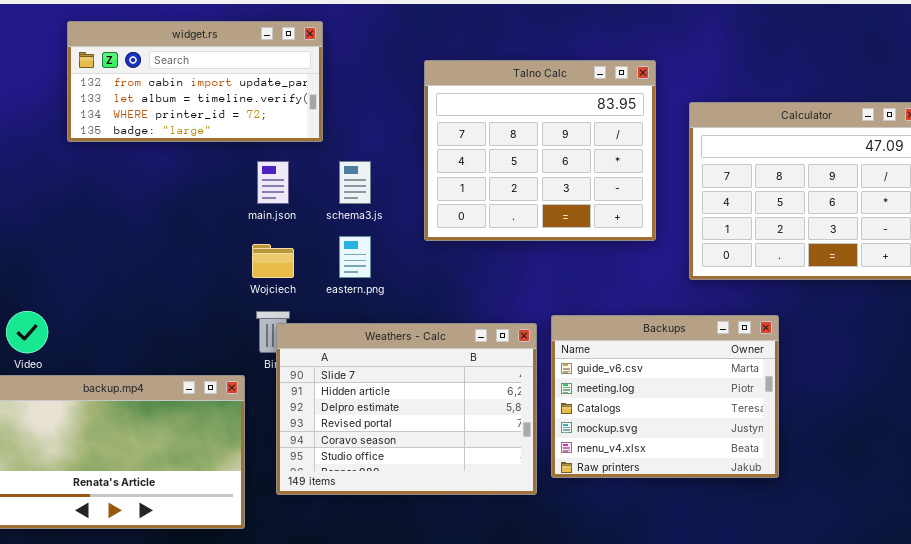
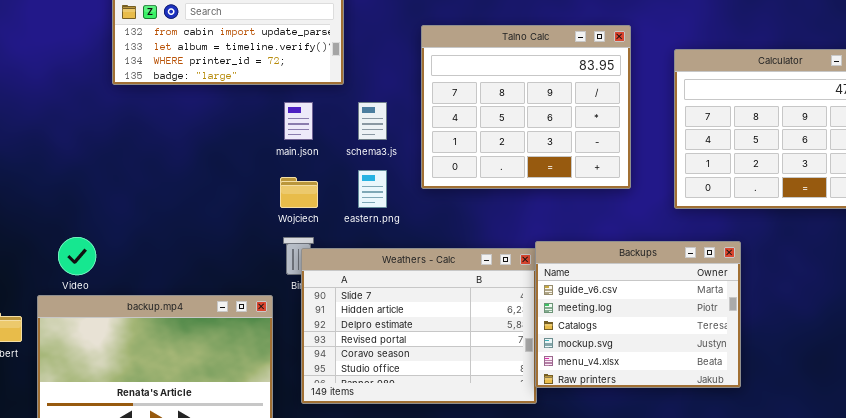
Talno Calc: [424,60,656,241] -> [421,25,631,189], moved
Backups: [551,315,779,478] -> [535,241,741,388], moved

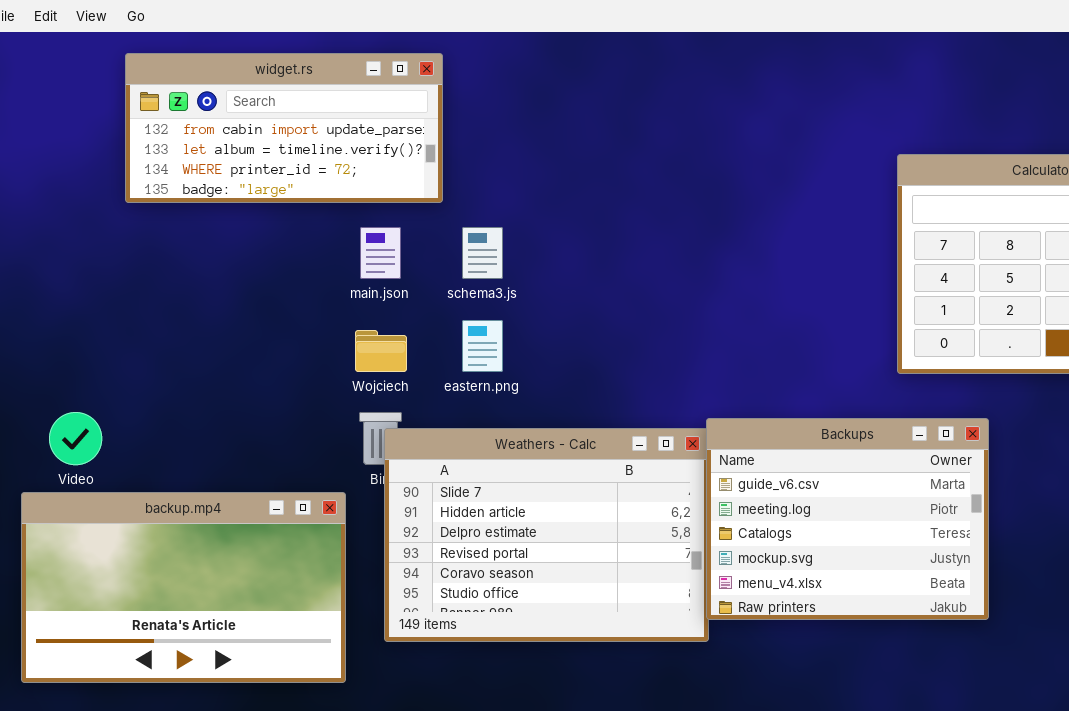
Talno Calc: [421,25,631,189] -> none, closed

